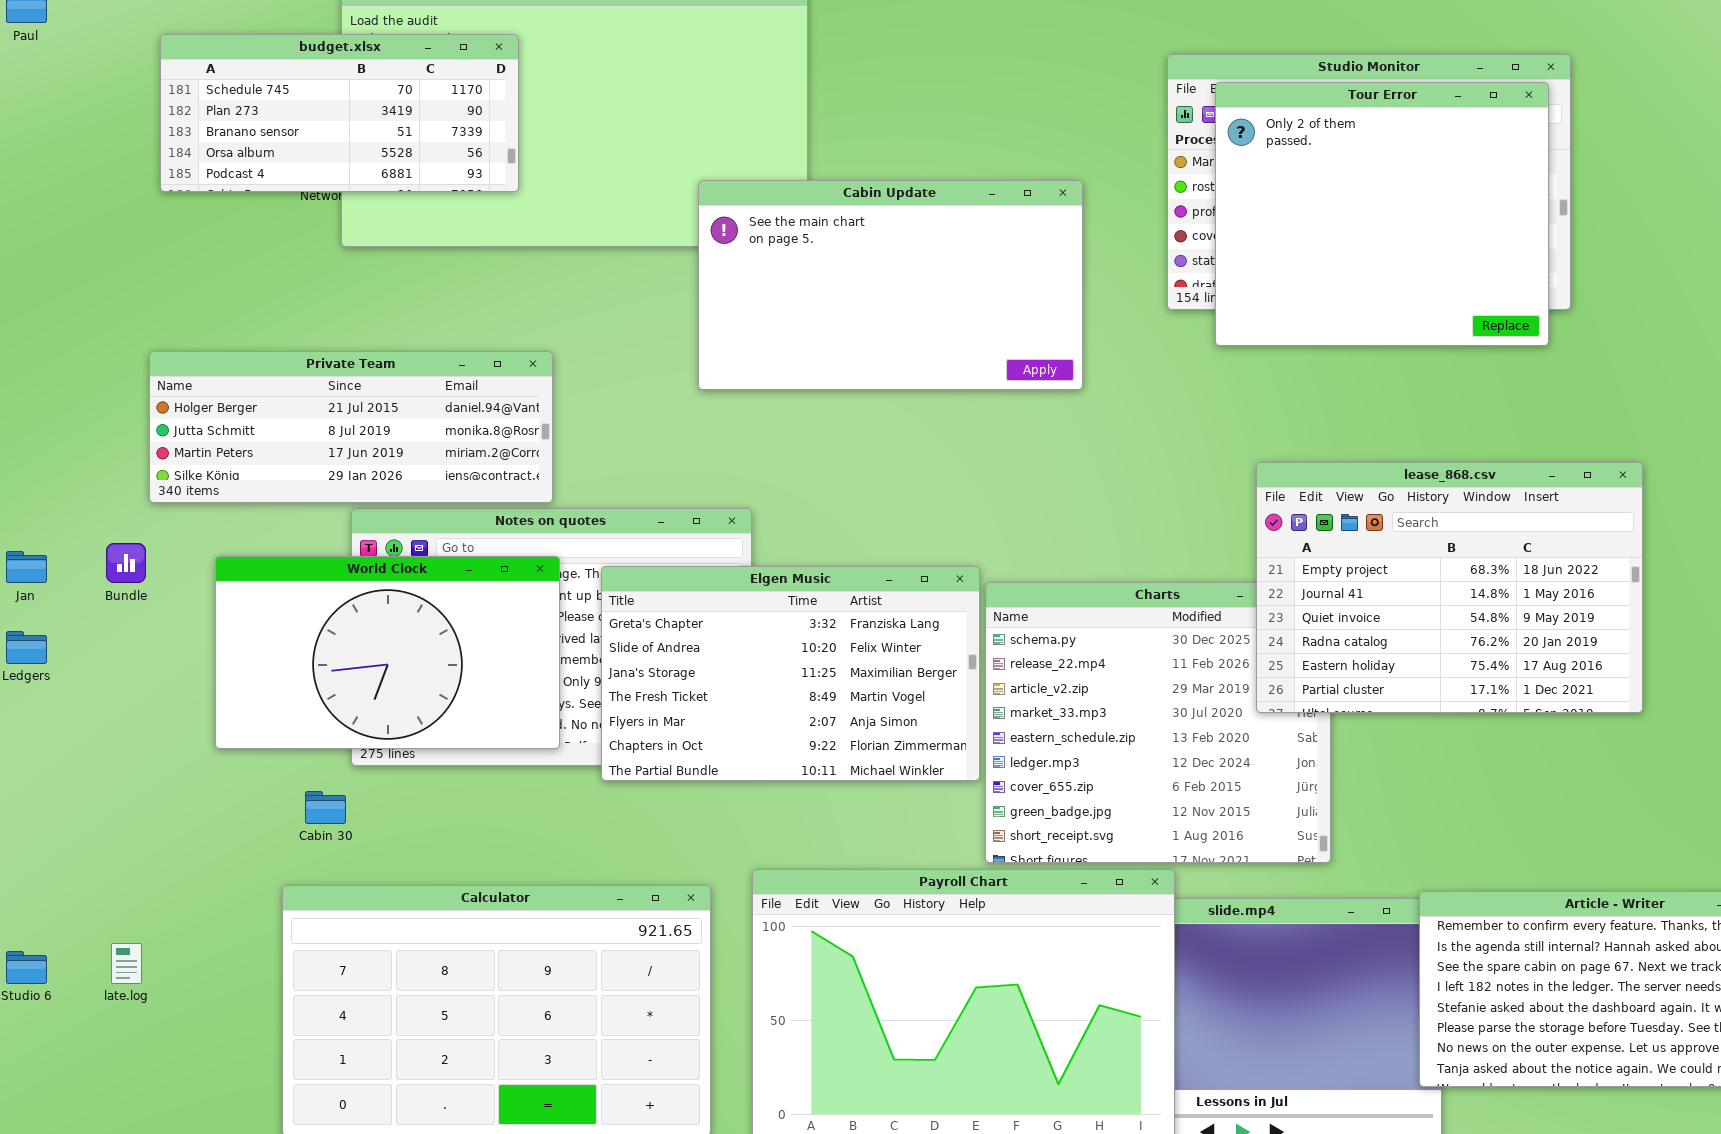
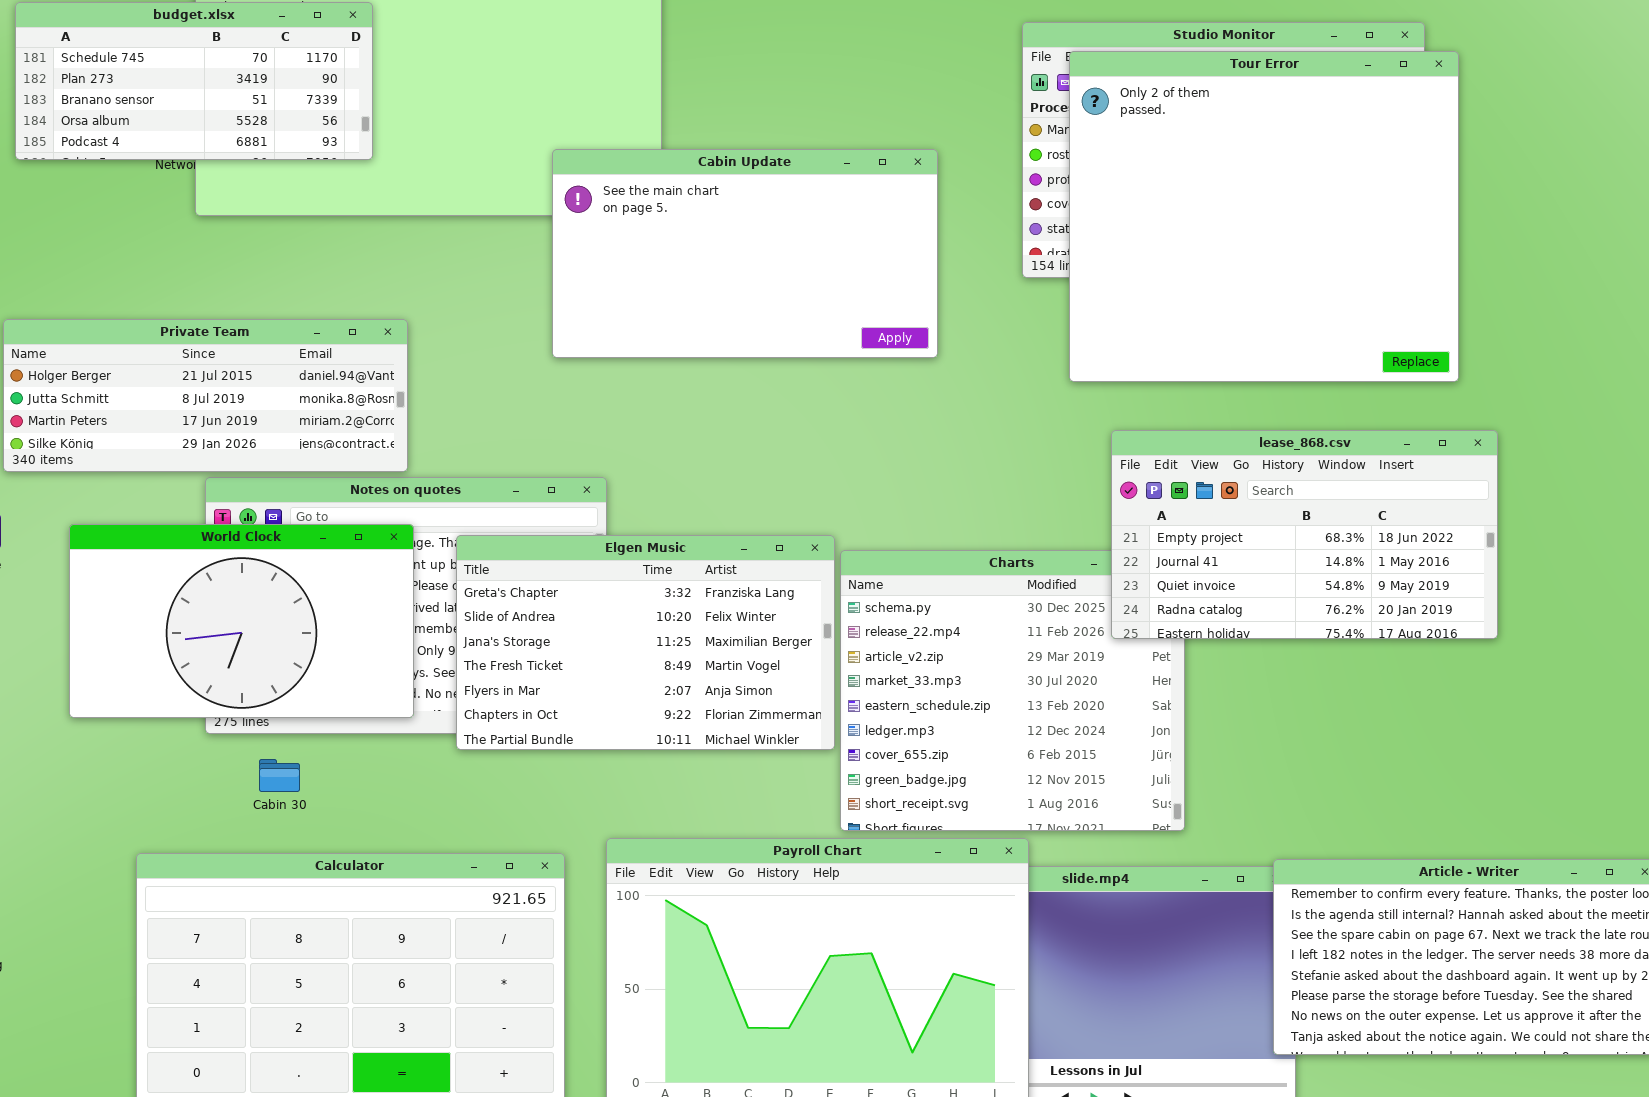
Tour Error: [1215,82,1549,346] -> [1069,51,1459,382], resized
lease_868.csv: [1256,462,1643,713] -> [1111,430,1498,639], resized
Cabin 30: [305,791,346,824] -> [259,759,300,792], moved

